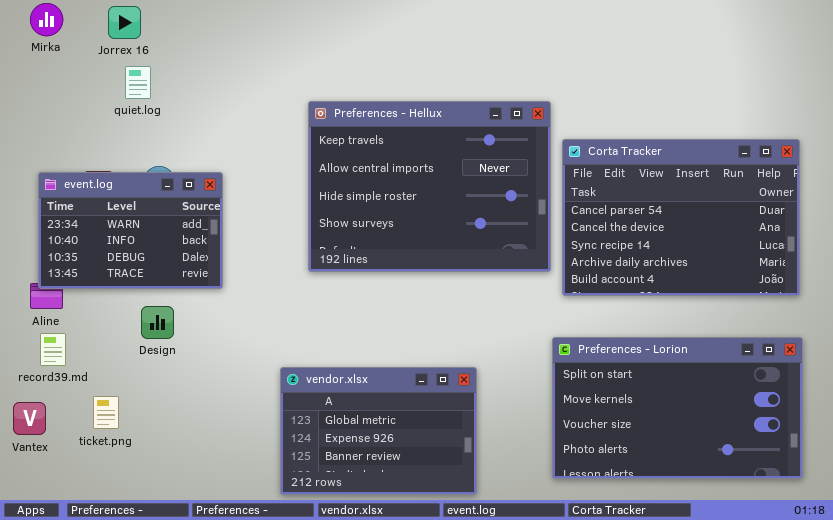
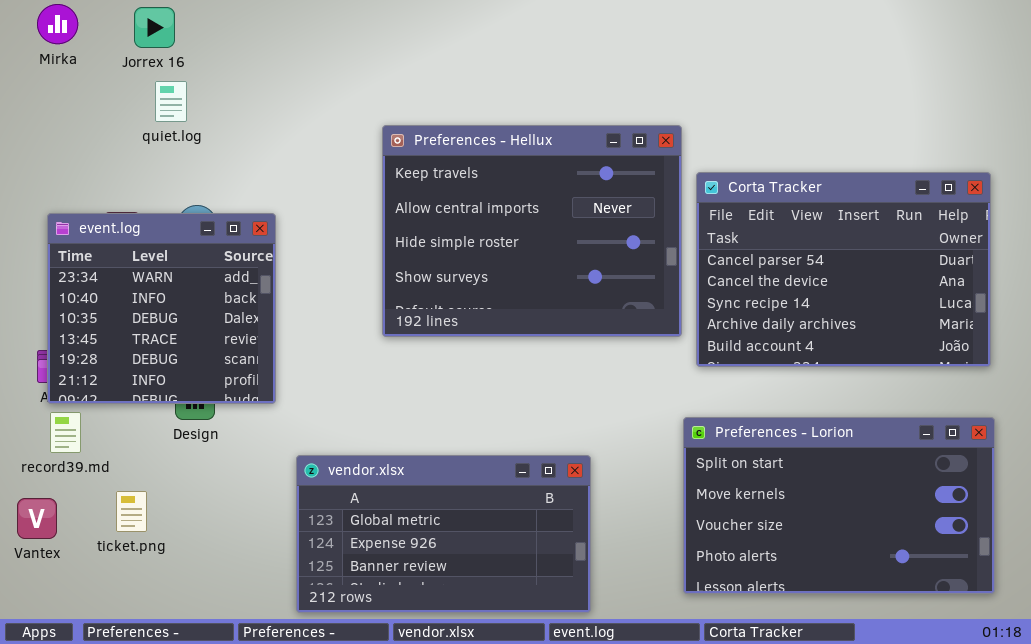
event.log: [38,172,223,289] -> [47,213,276,404], resized
vendor.xlsx: [280,367,477,495] -> [296,455,591,613], resized

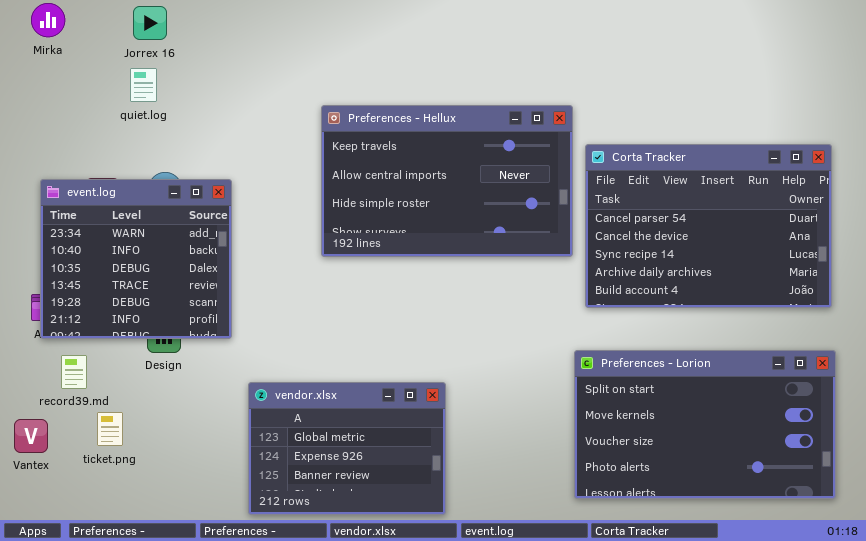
Jorrex 16: [134,7,175,48] -> [133,6,167,40], moved
Preferences - Hellux: [382,125,682,337] -> [321,105,573,257], resized
record39.md: [50,412,81,453] -> [61,355,87,389], moved
vendor.xlsx: [296,455,591,613] -> [248,382,446,515], resized

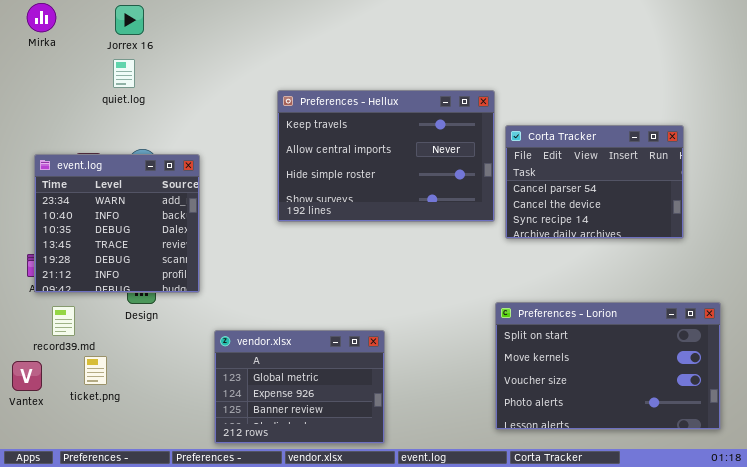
Corta Tracker: [585,144,832,308] -> [505,125,684,239], resized

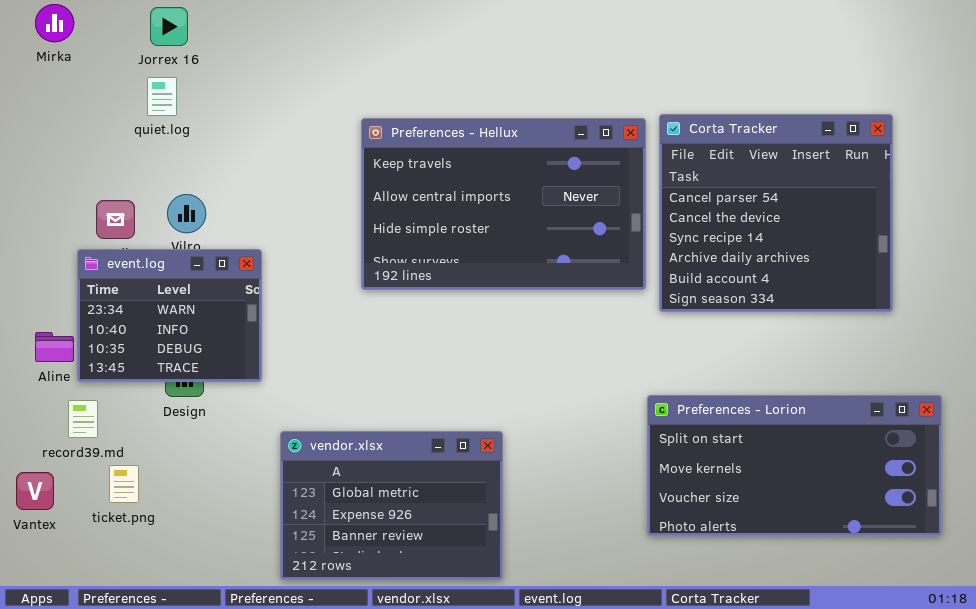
Corta Tracker: [505,125,684,239] -> [659,114,893,312], resized
event.log: [34,154,200,293] -> [77,249,262,382], resized
Preferences - Lorion: [495,302,721,430] -> [647,395,942,536], resized

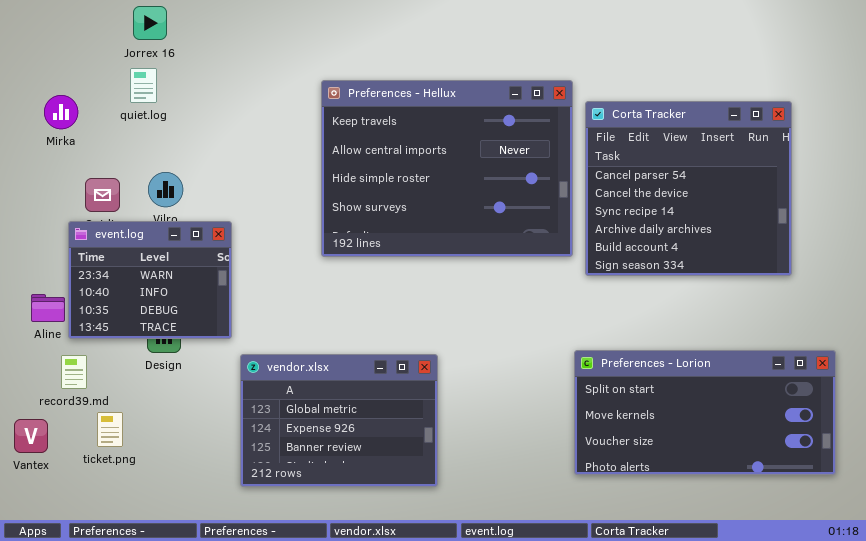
Mirka: [35,4,74,42] -> [44,95,78,129], moved
Preferences - Hellux: [361,118,646,290] -> [321,80,573,257], resized
vendor.xlsx: [280,431,503,580] -> [240,354,438,487], moved

